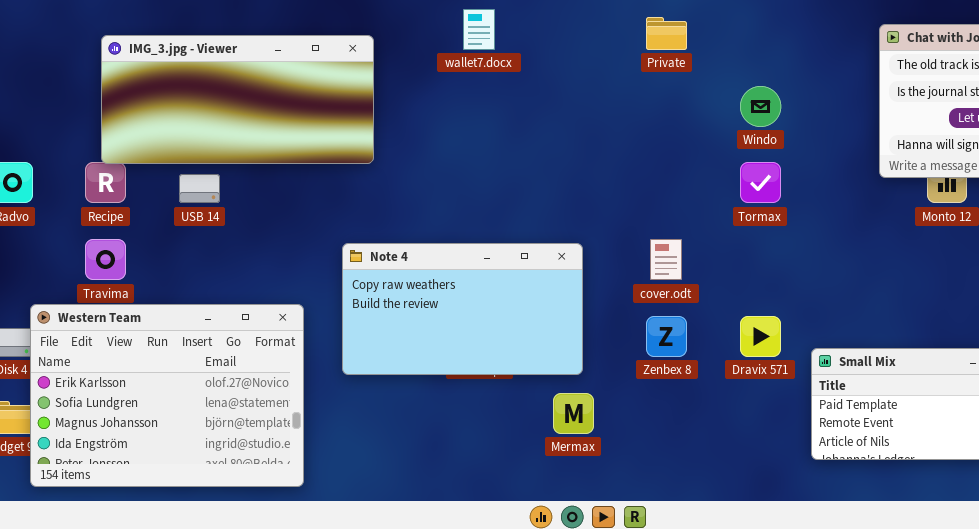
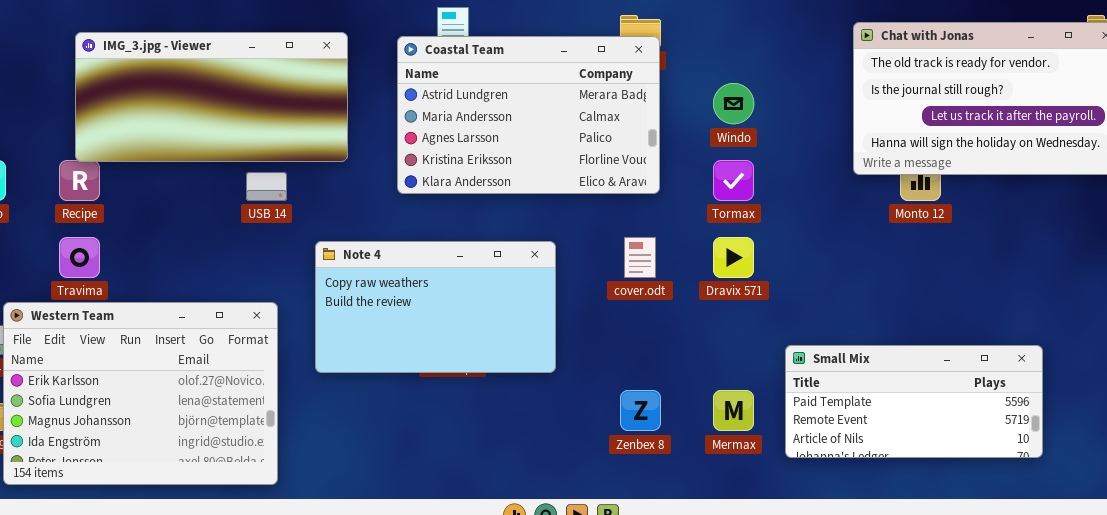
Coastal Team: none -> [397,36,660,194], opened
USB 14: [179,174,220,203] -> [246,172,287,201], moved
Zenbex 8: [646,316,687,357] -> [620,390,661,431], moved
Dravix 571: [740,316,781,357] -> [713,237,754,278], moved
Mermax: [553,393,594,434] -> [713,390,754,431], moved

